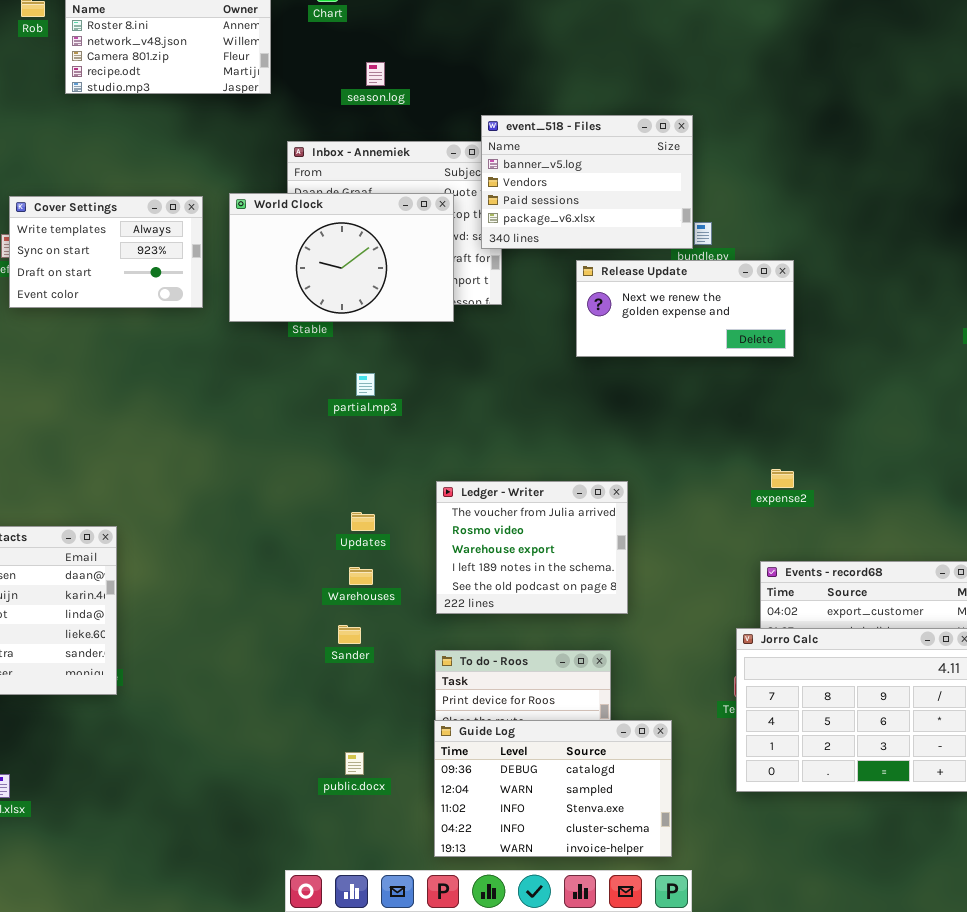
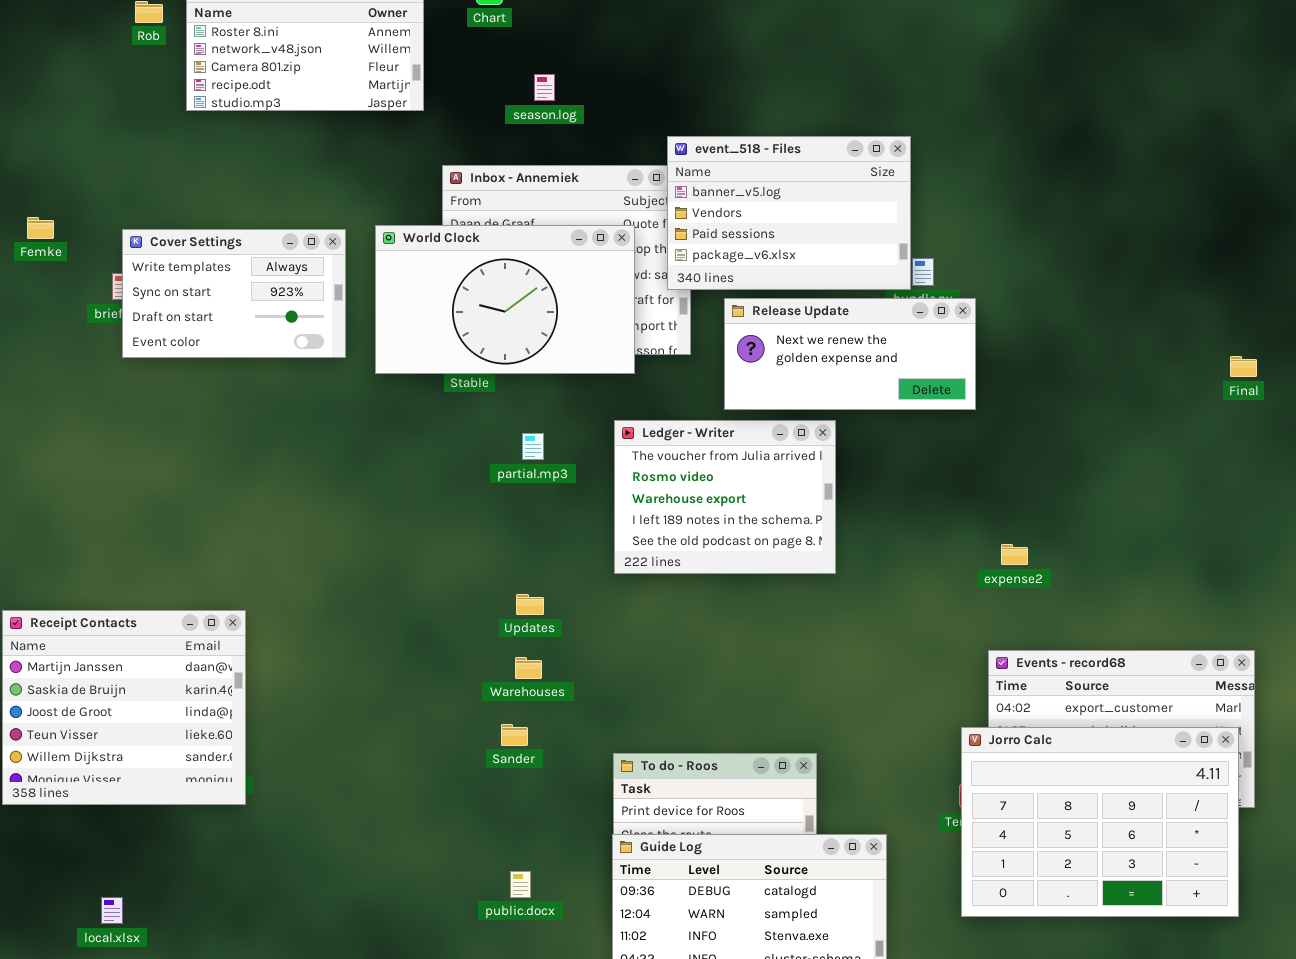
Release Update: [576,260,794,357] -> [724,298,976,410], moved
Ledger - Writer: [436,481,628,614] -> [614,420,836,574], moved

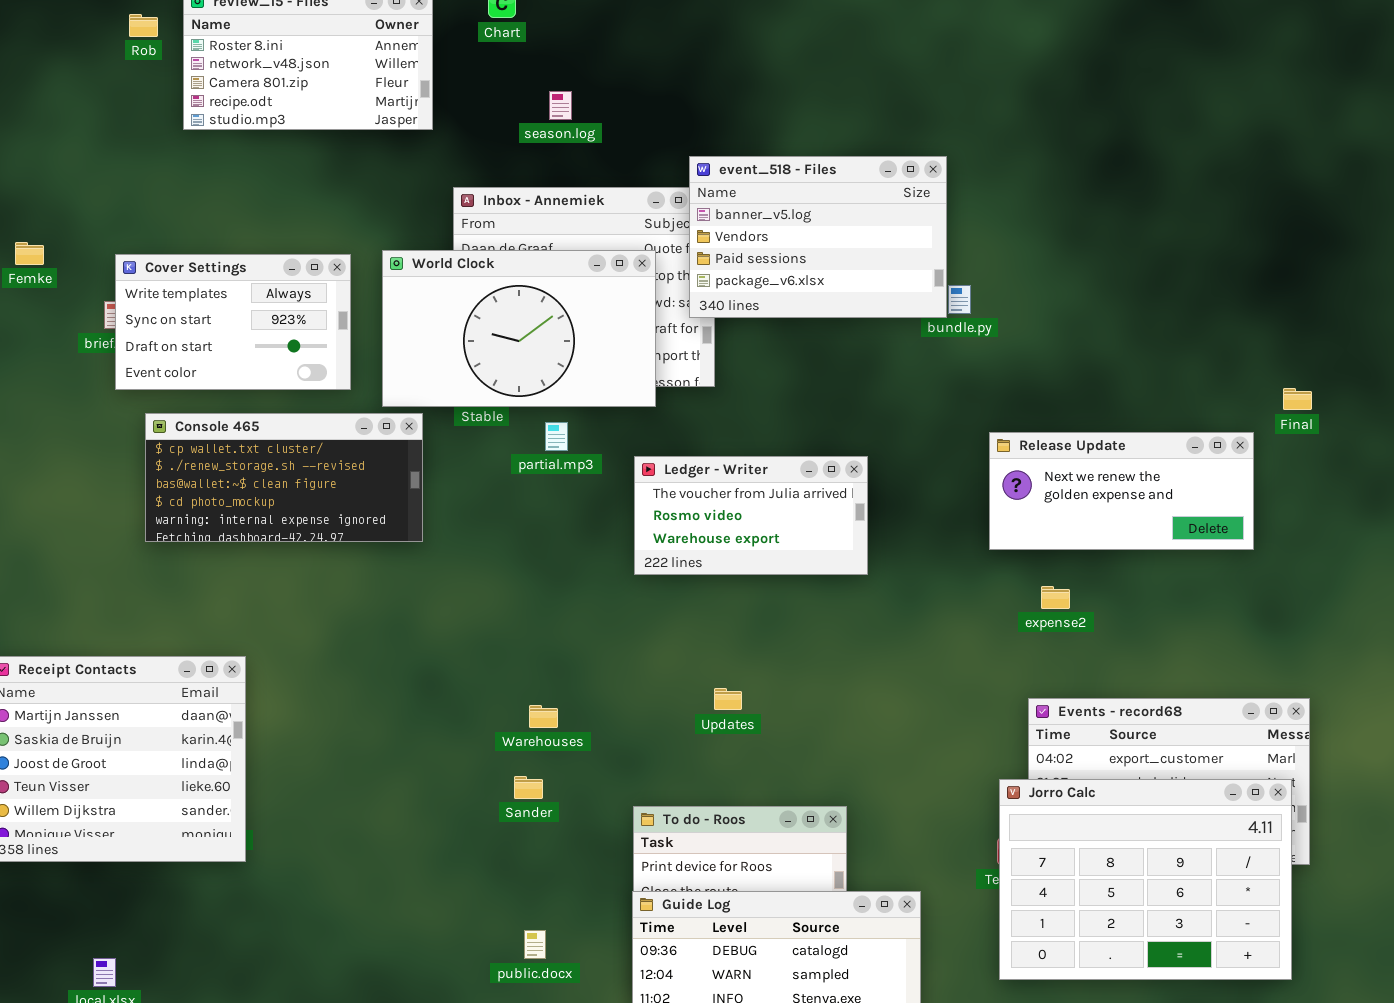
Release Update: [724,298,976,410] -> [989,432,1254,550], moved
Console 465: none -> [145,413,423,542], opened
Ledger - Writer: [614,420,836,574] -> [634,456,868,575], resized
partial.mp3: [522,433,544,460] -> [545,422,568,451], moved
Updates: [516,594,544,615] -> [714,688,742,710], moved

